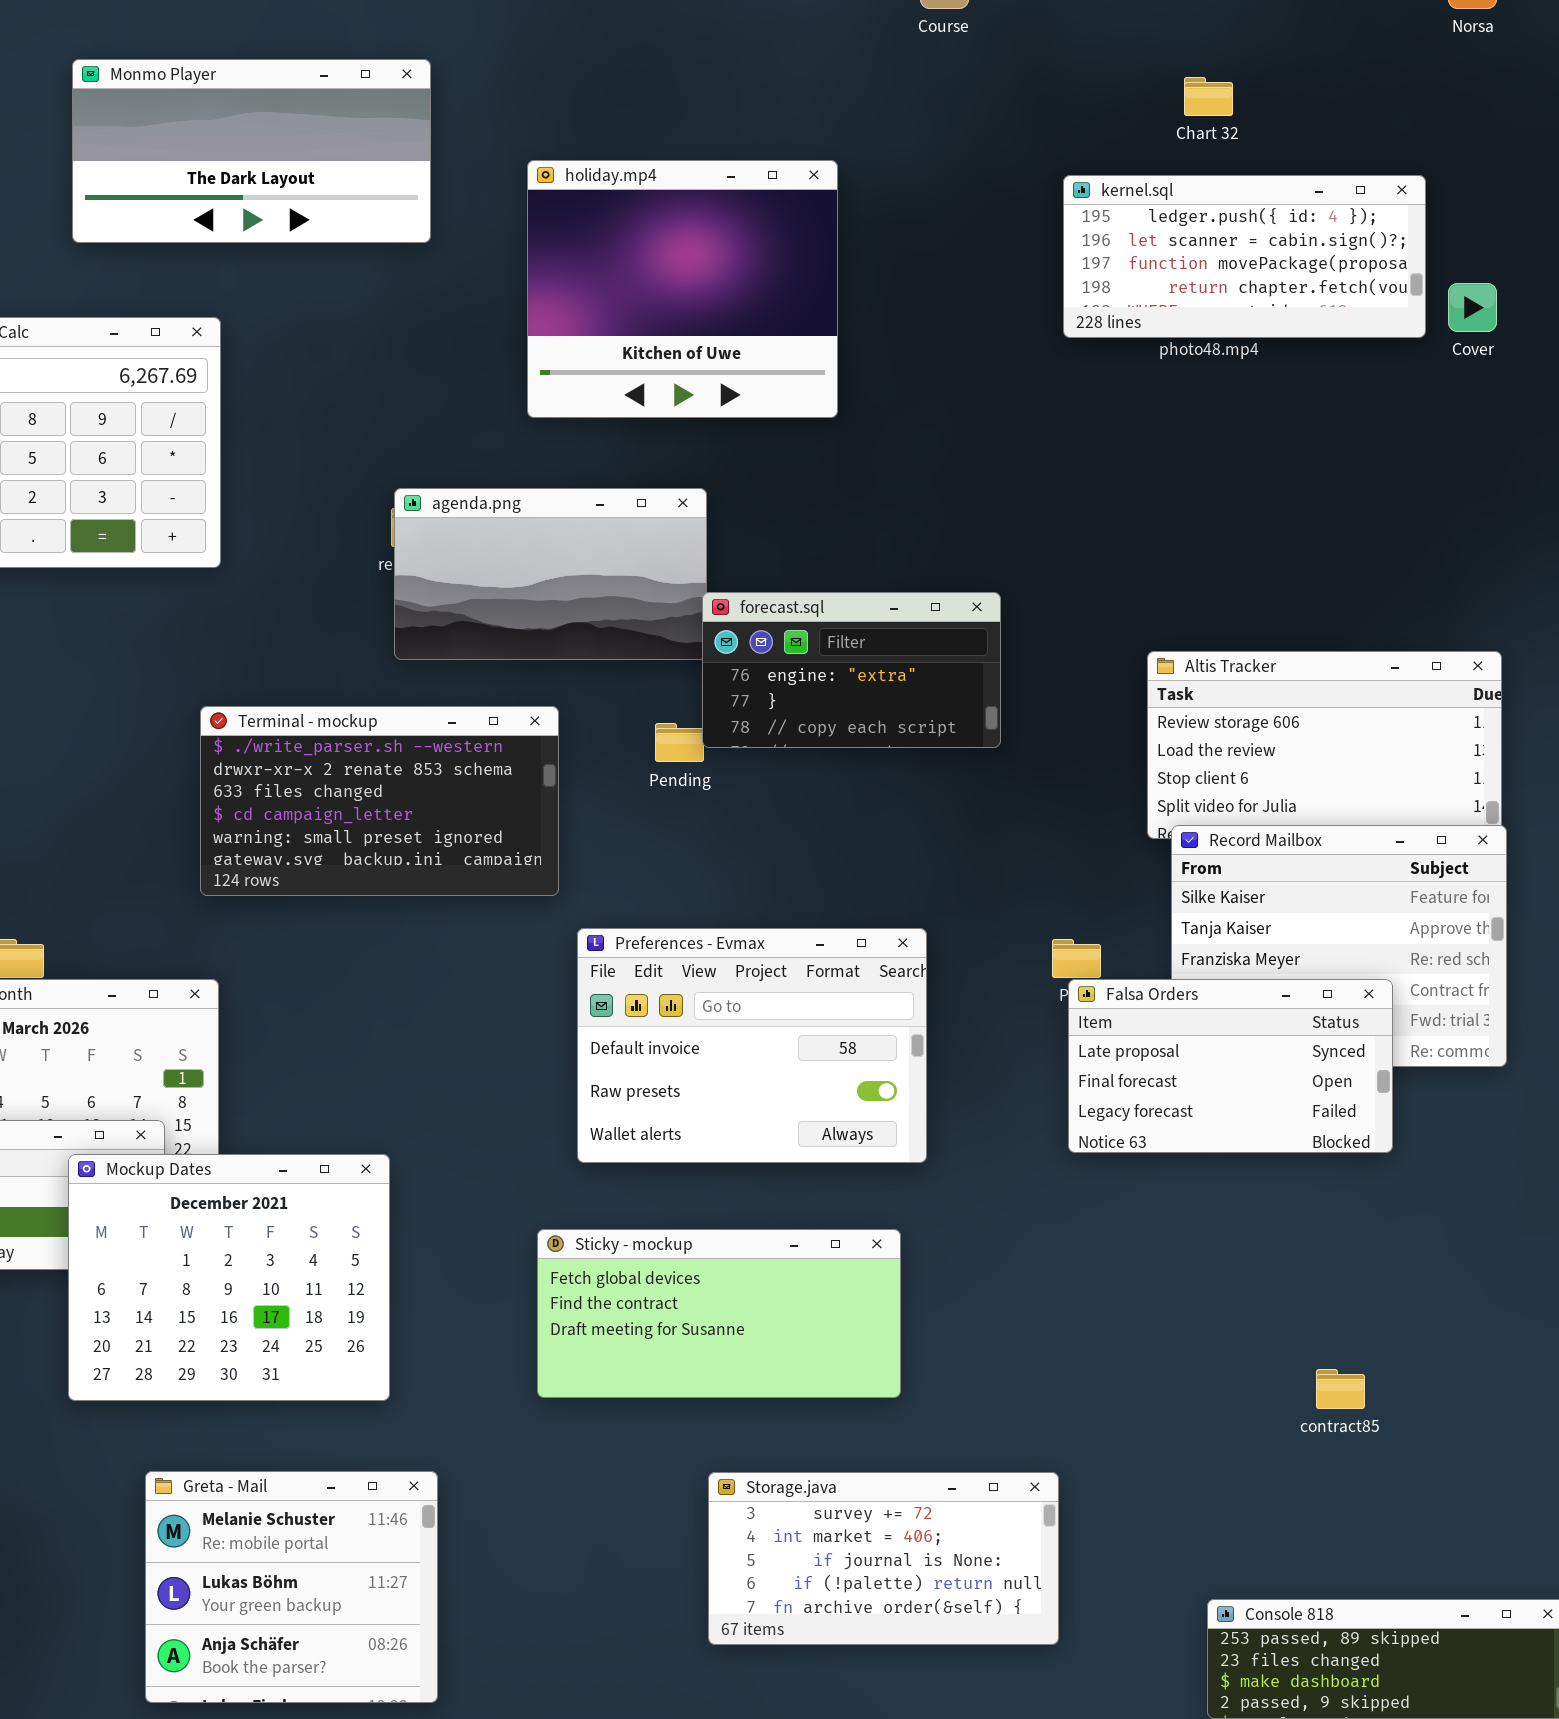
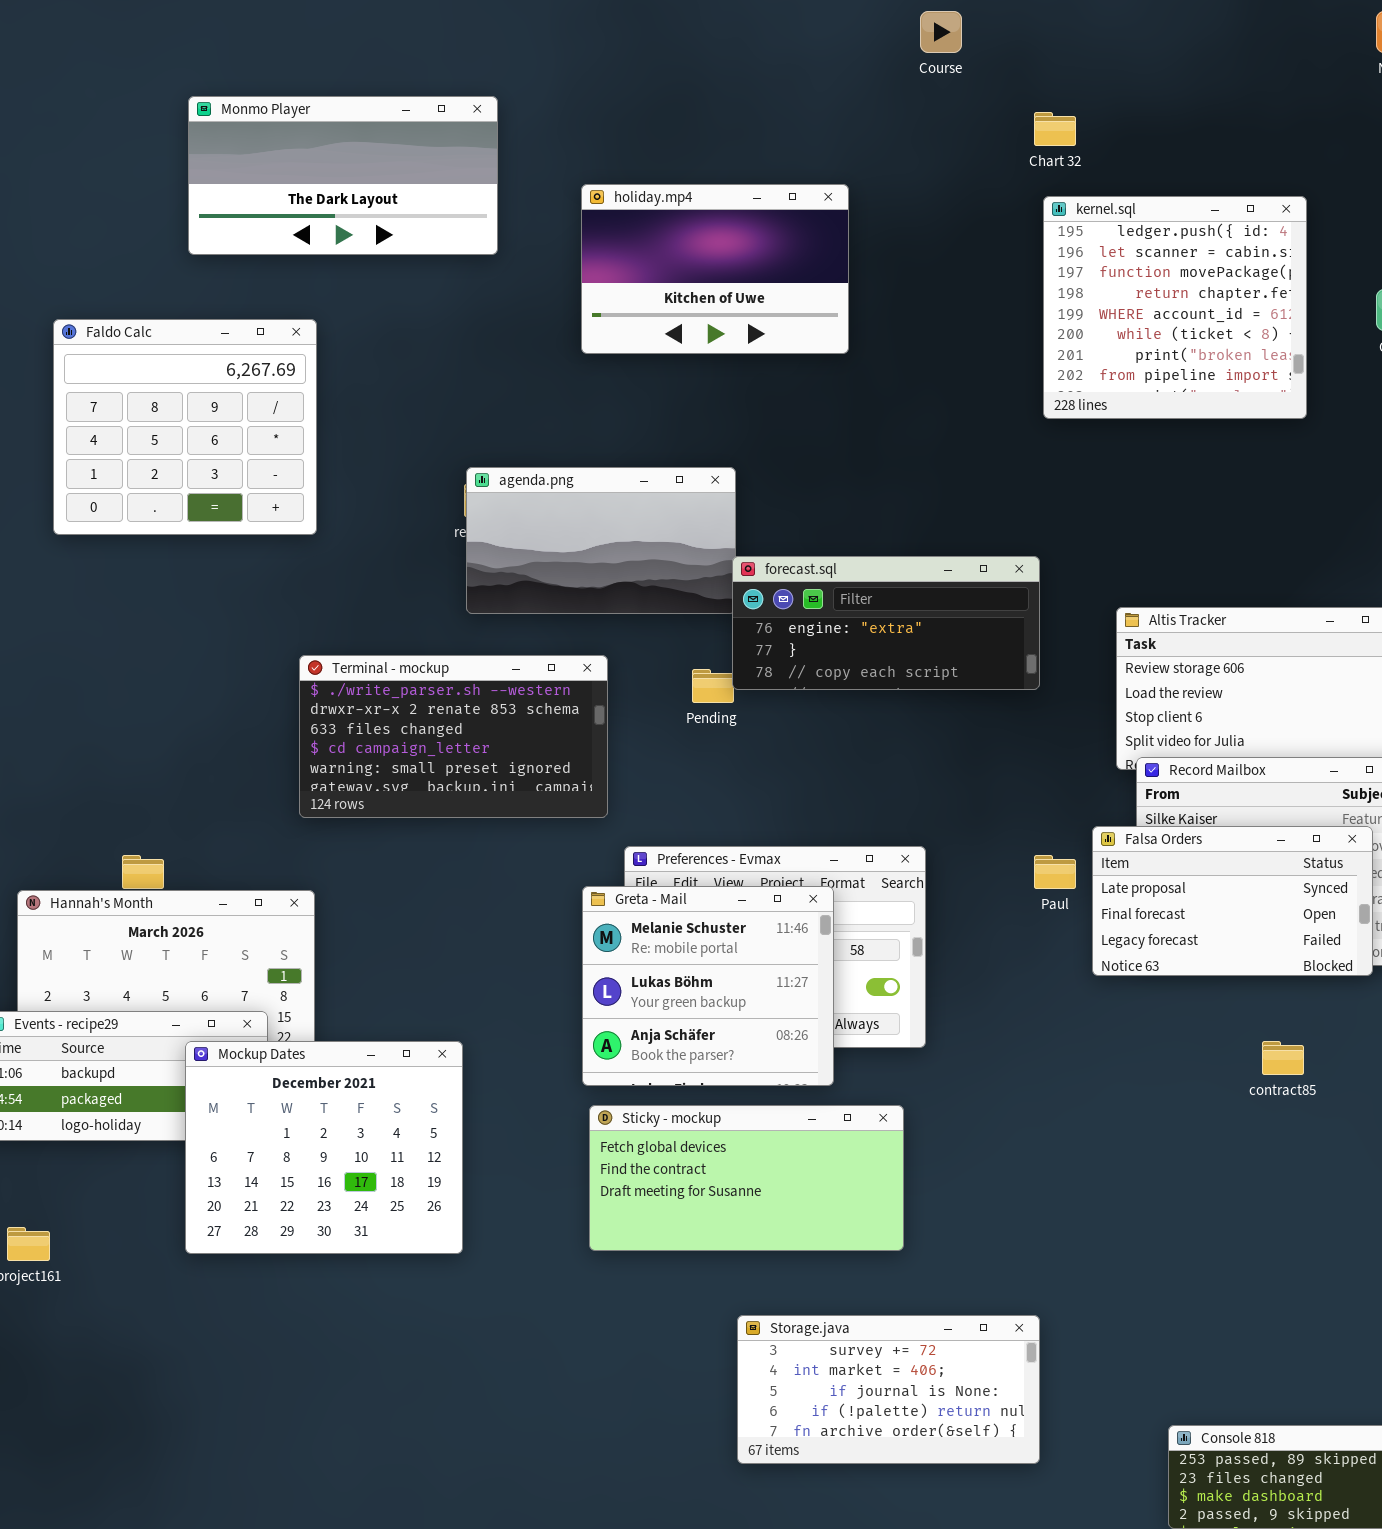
Chart 32: [1184,77,1233,116] -> [1034,112,1076,146], moved
holiday.mp4: [527,160,838,418] -> [581,184,849,354], resized
kernel.sql: [1063,175,1426,338] -> [1043,196,1307,419], resized
forecast.sql: [702,592,1001,748] -> [732,556,1040,690], resized
Falsa Orders: [1068,979,1393,1153] -> [1092,826,1373,976], moved
contract85: [1316,1369,1365,1409] -> [1262,1041,1304,1075], moved
Greta - Mail: [145,1471,438,1703] -> [582,886,834,1086], moved

